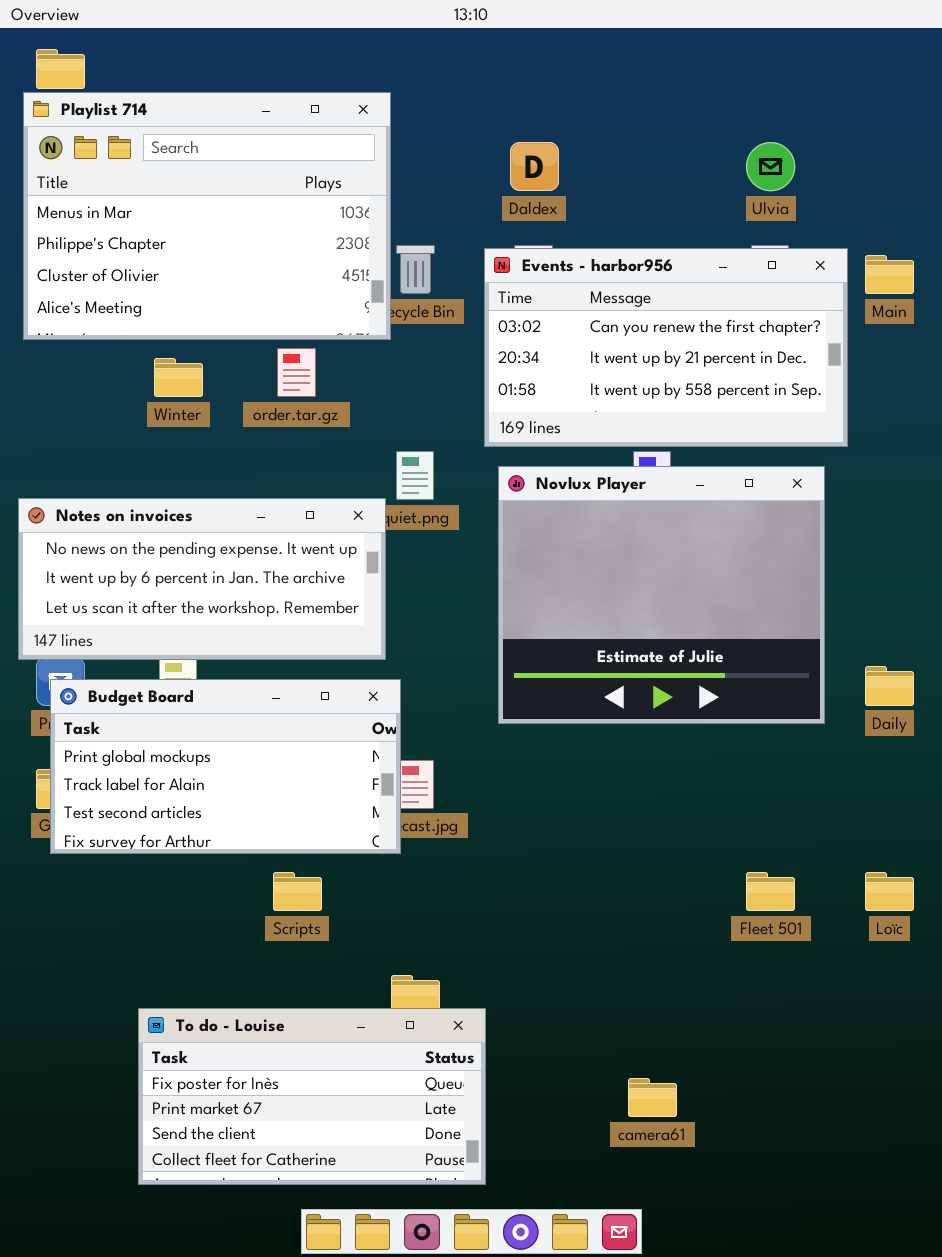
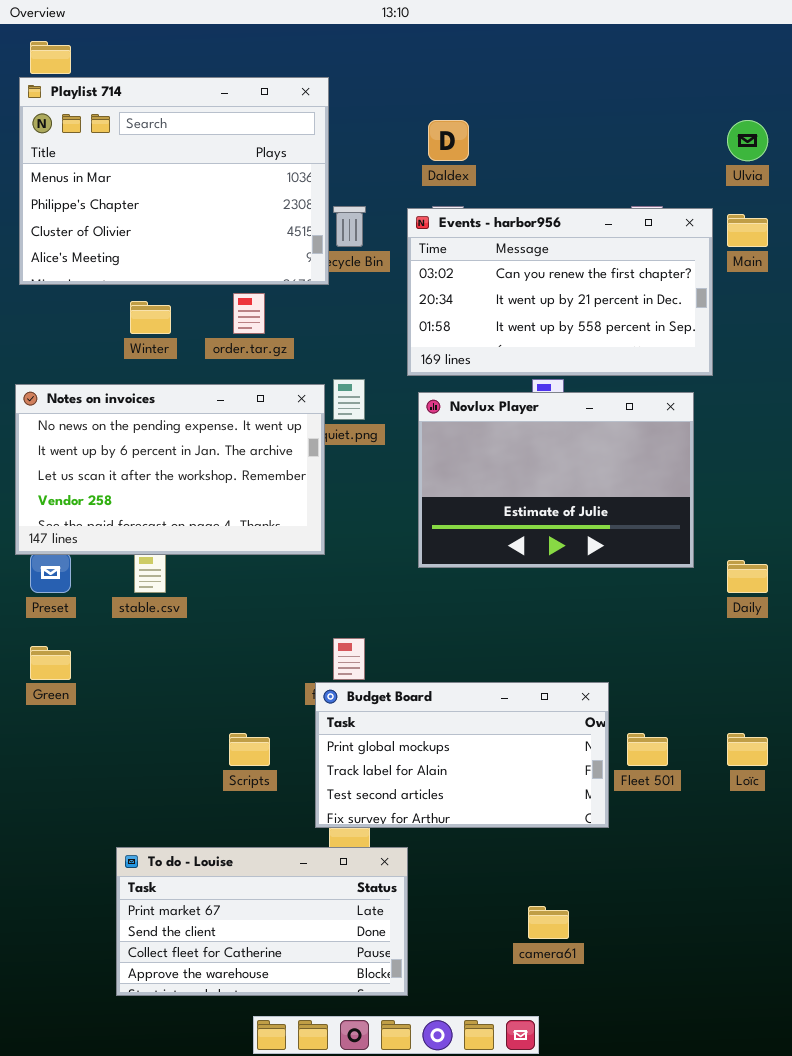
Ulvia: [746,142,795,191] -> [727,120,768,161], moved
Novlux Player: [498,466,825,724] -> [418,392,694,568], resized
Notes on invoices: [18,498,386,660] -> [15,384,325,555], resized
Budget Board: [50,679,401,854] -> [315,682,609,828], moved
To do - Louise: [138,1008,486,1185] -> [116,847,408,996], scrolled down 1 row

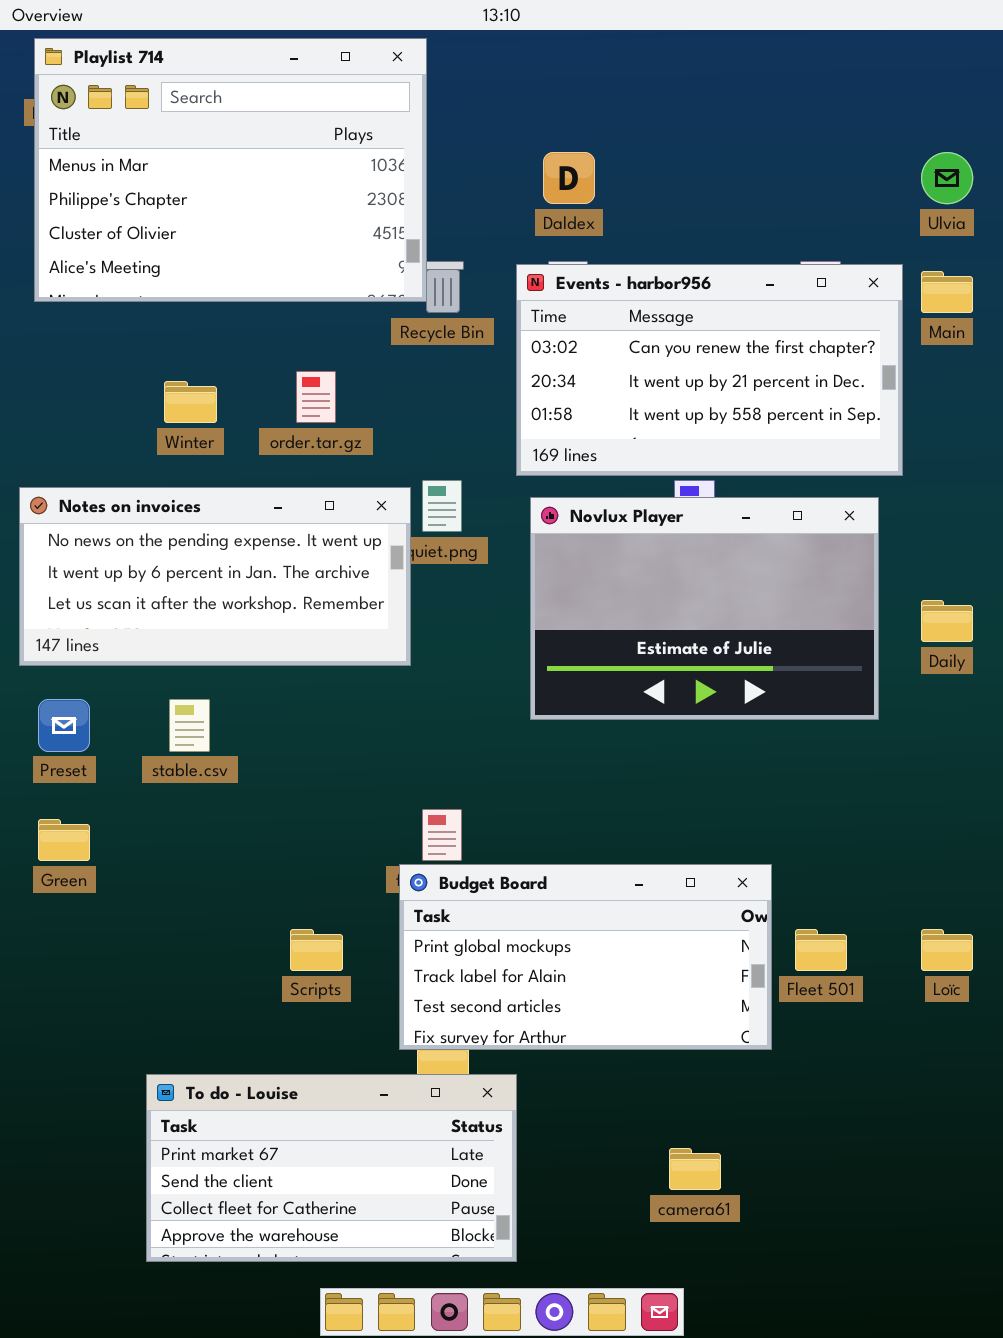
Playlist 714: [19,77,329,285] -> [34,38,427,302], moved
Notes on invoices: [15,384,325,555] -> [19,487,411,666], resized
Daily: [727,560,768,593] -> [921,600,973,642], moved

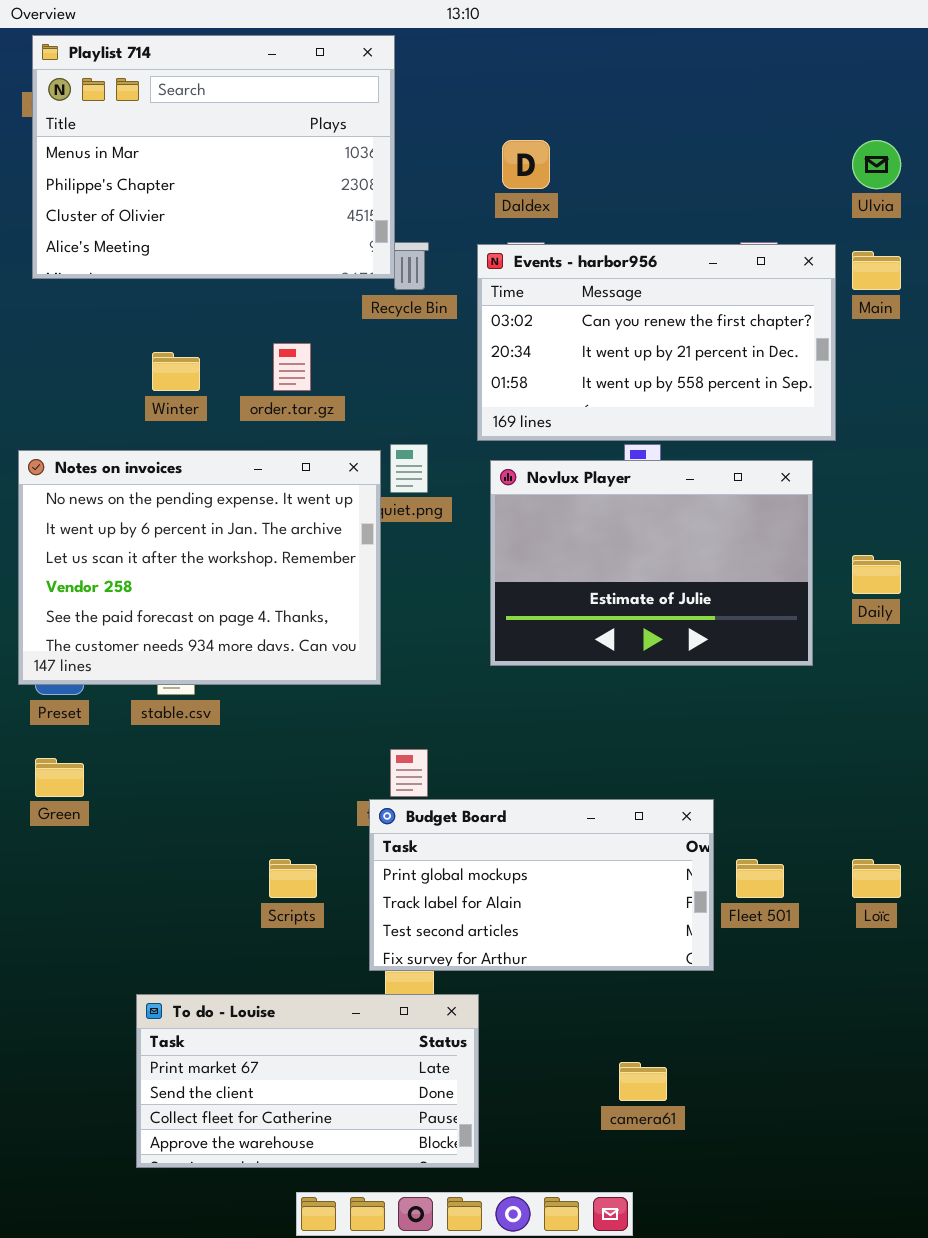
Notes on invoices: [19,487,411,666] -> [18,450,381,685], resized

